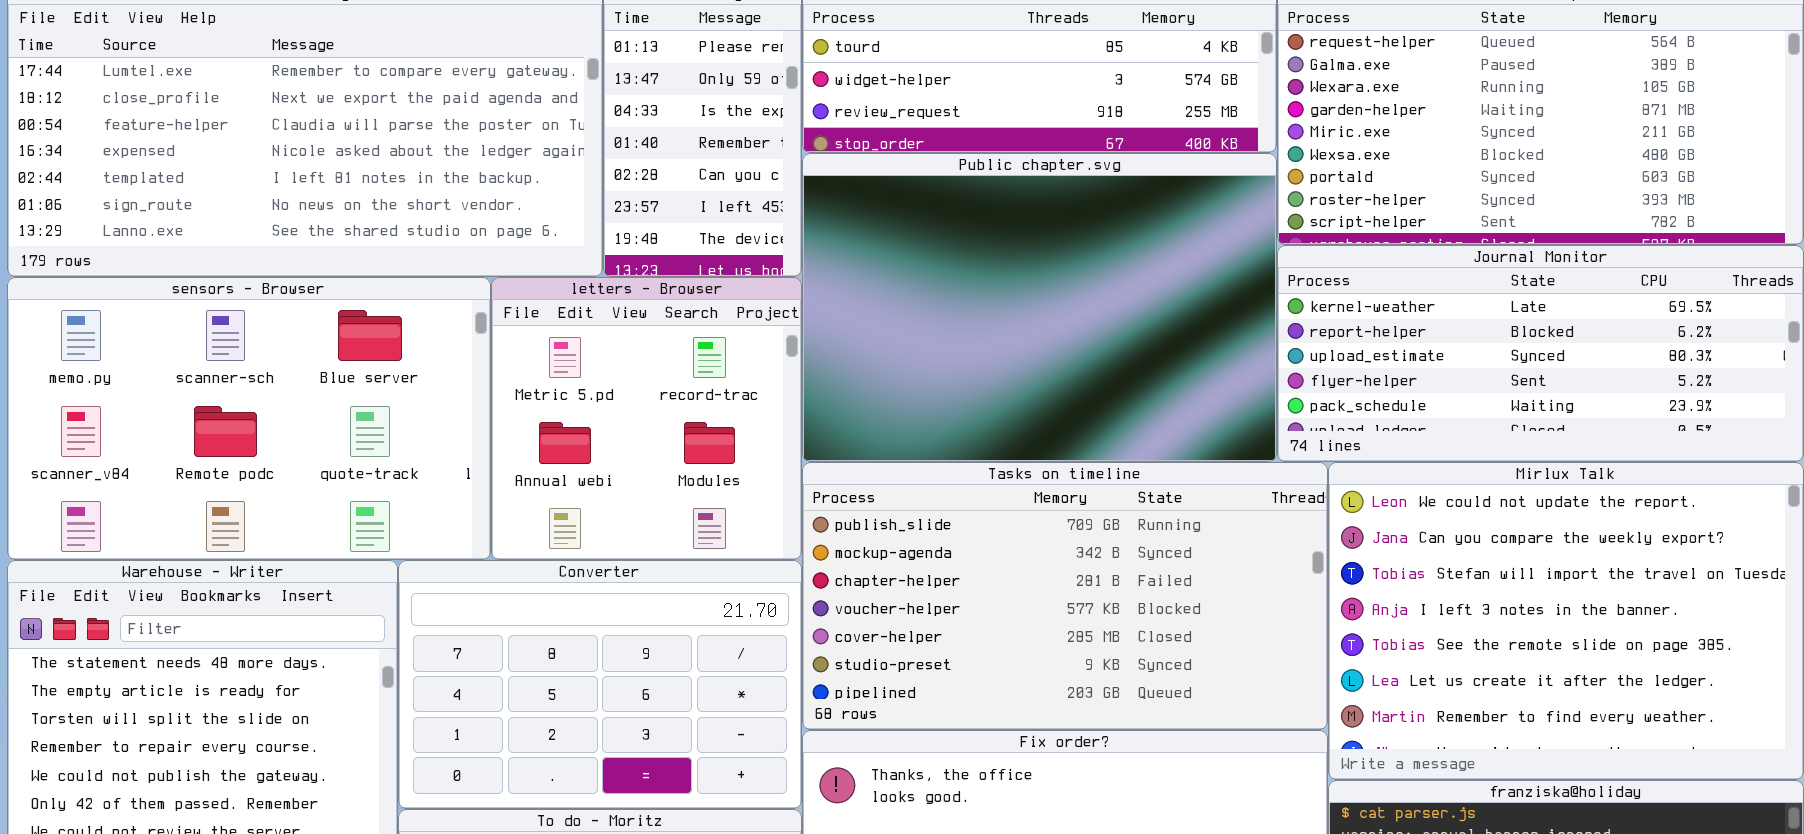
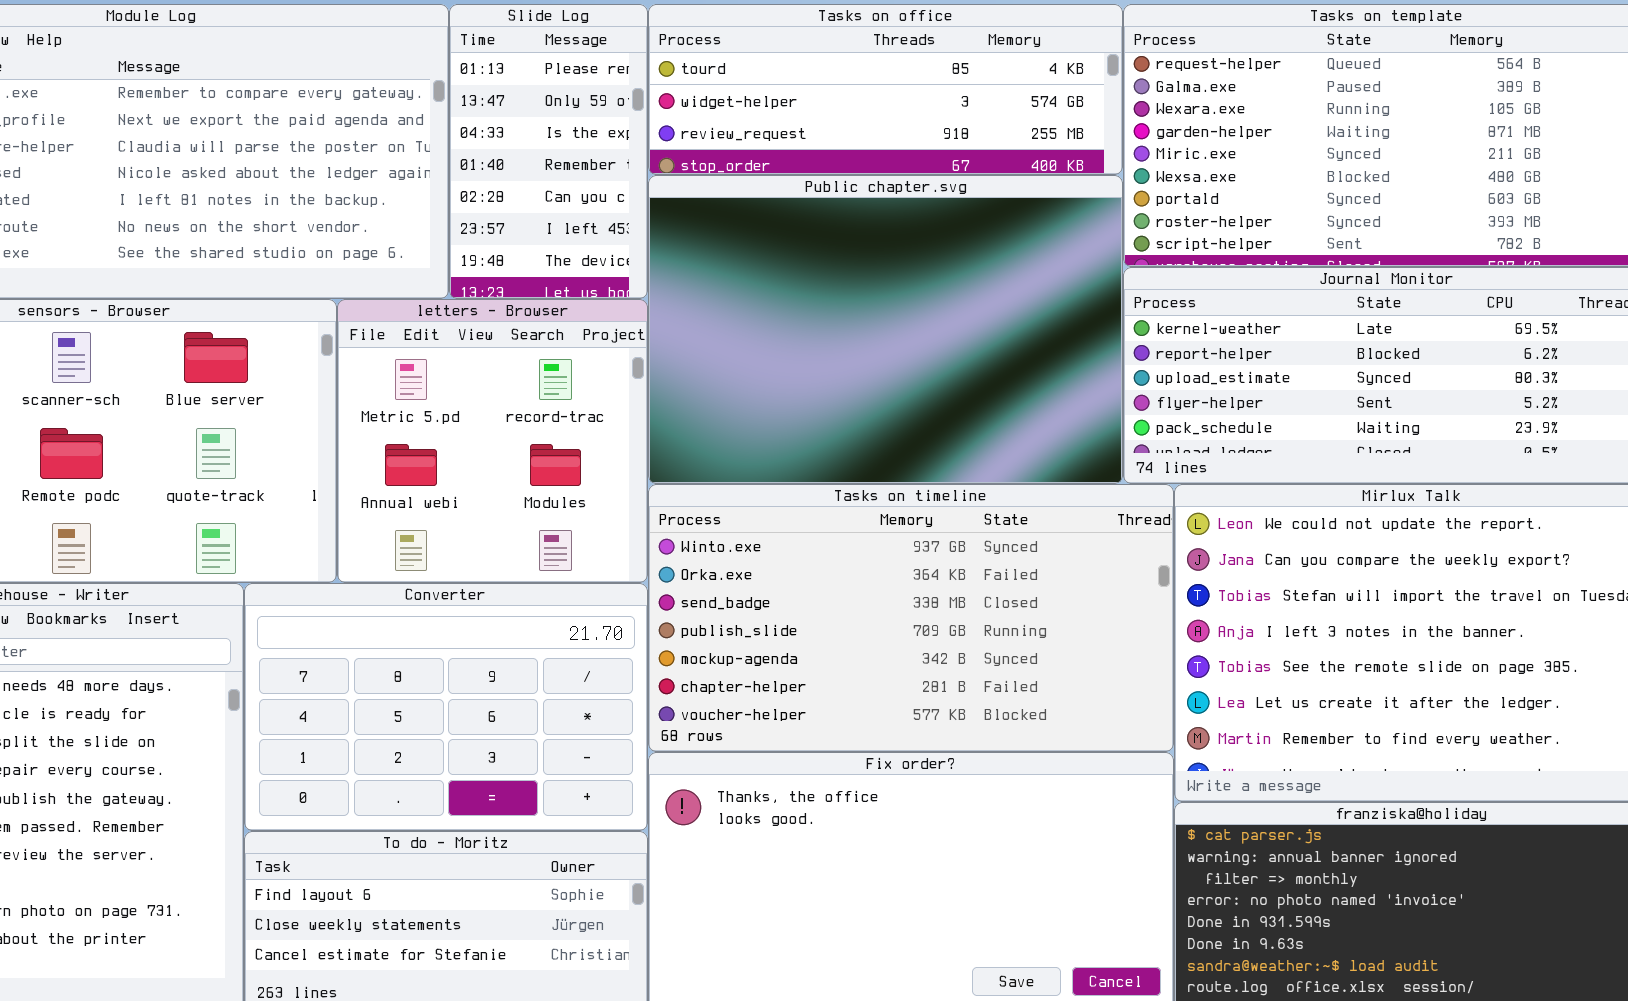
Tasks on timeline: [802,462,1328,730] -> [648,484,1174,752], scrolled up 3 rows

